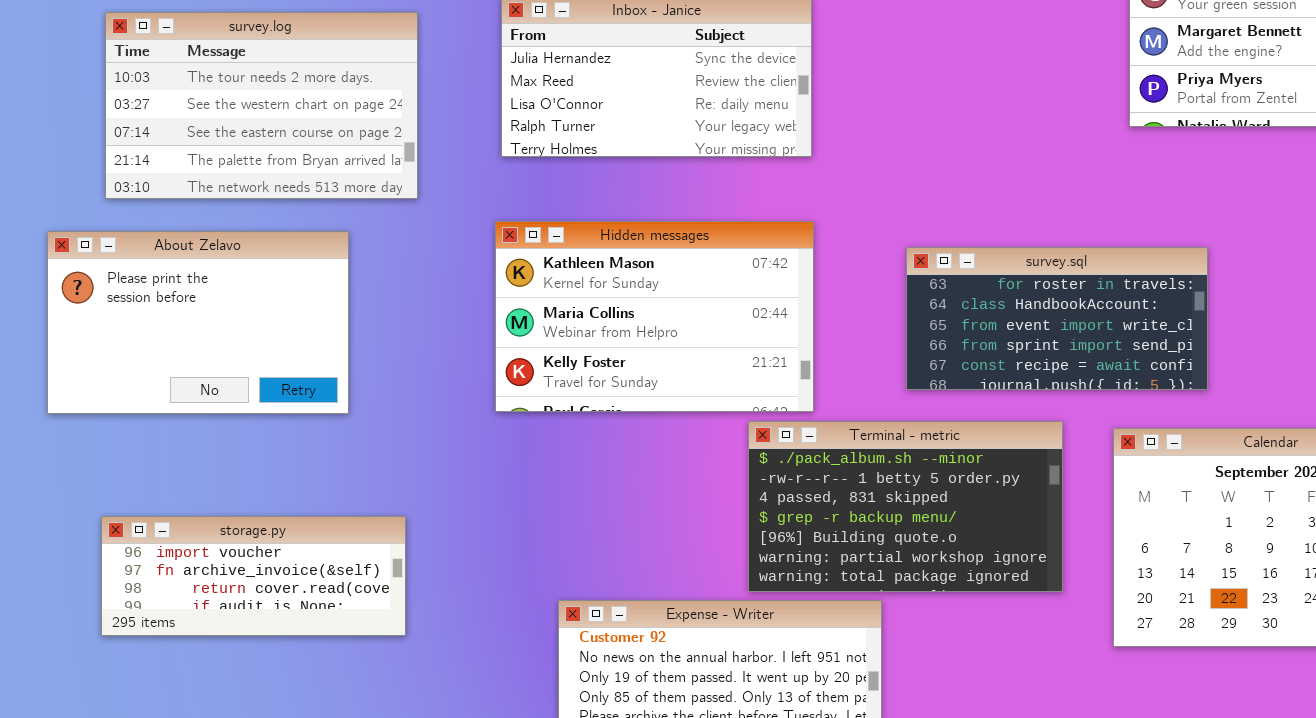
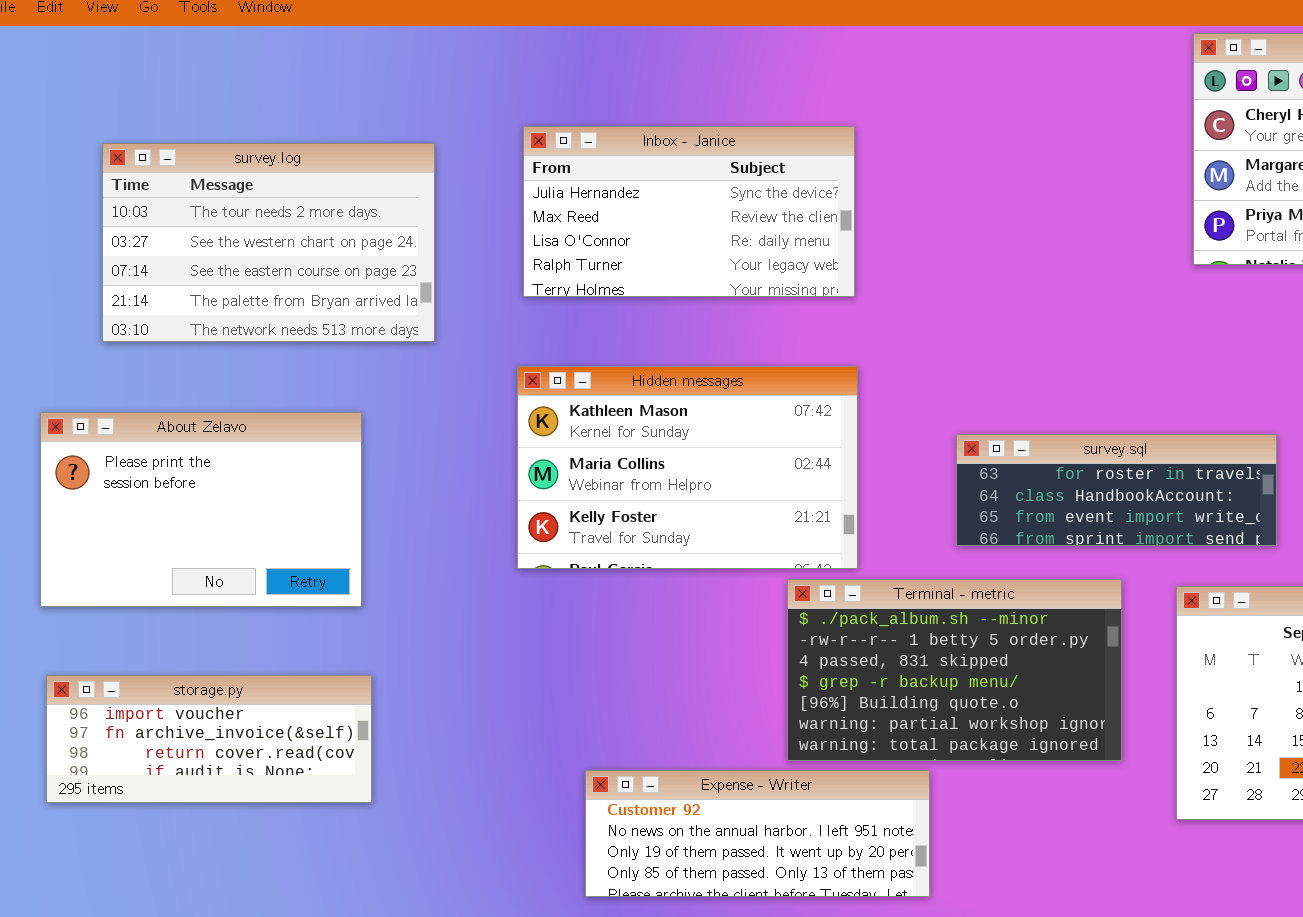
About Zelavo: [47,231,349,414] -> [40,412,362,607], moved
survey.sql: [906,247,1208,390] -> [956,434,1277,546], resized
storage.py: [101,516,406,636] -> [46,675,372,803], moved

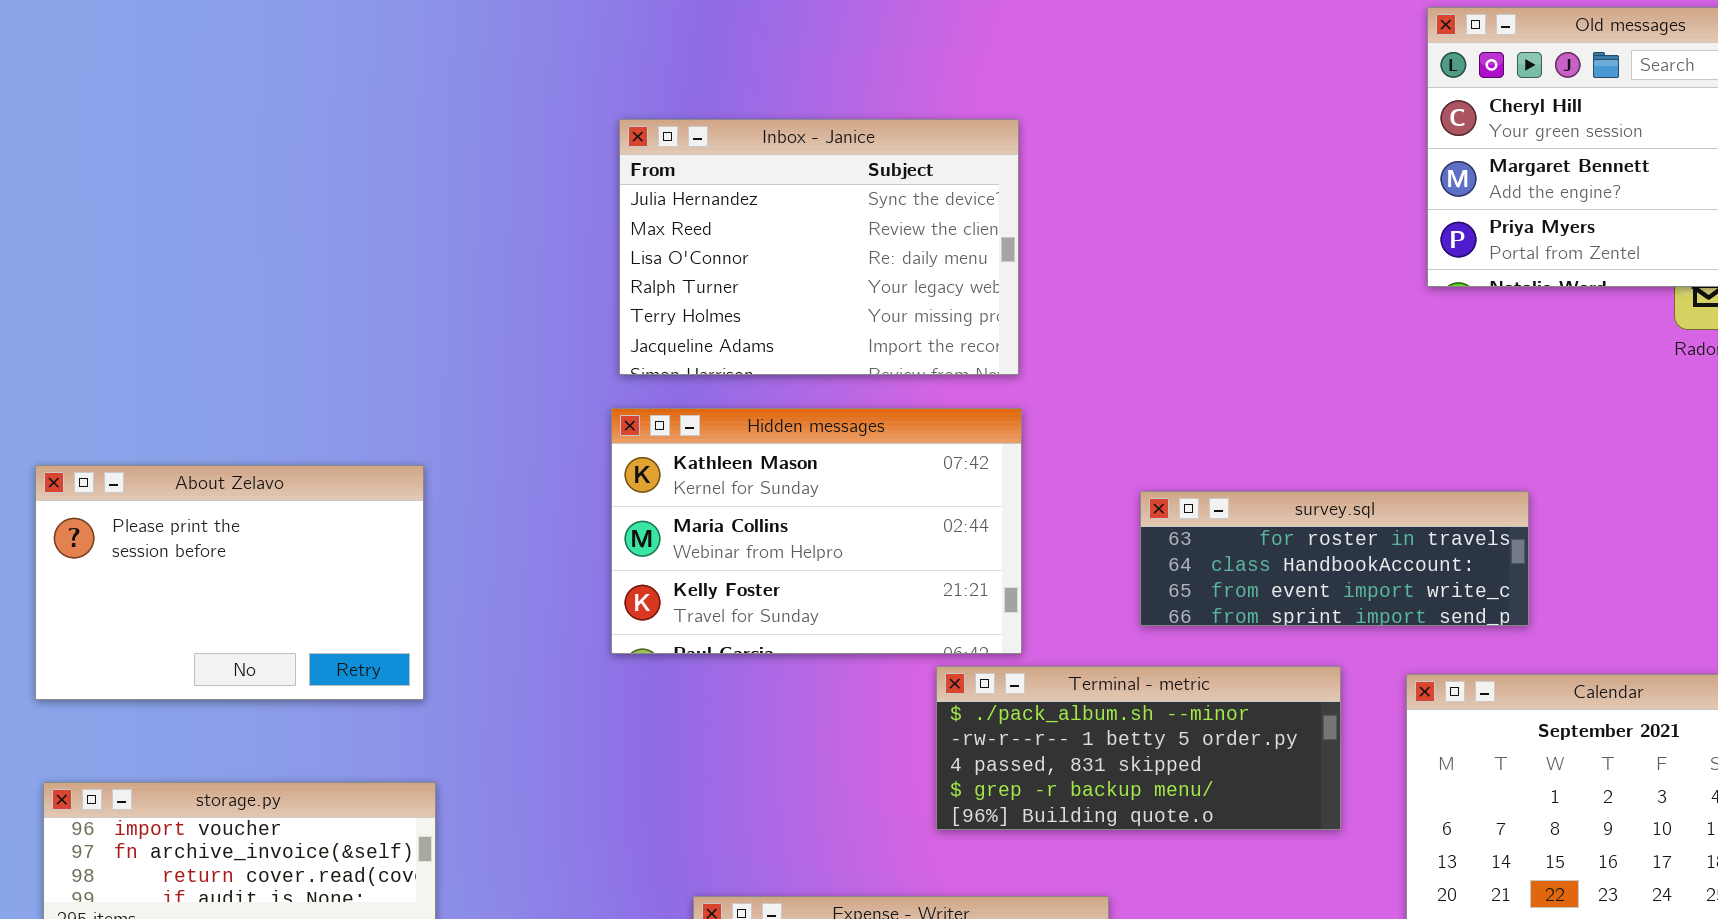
Inbox - Janice: [523,126,855,297] -> [619,119,1019,375], resized
survey.log: [102,143,435,342] -> none, closed
Terminal - metric: [787,579,1122,761] -> [936,666,1341,830], resized

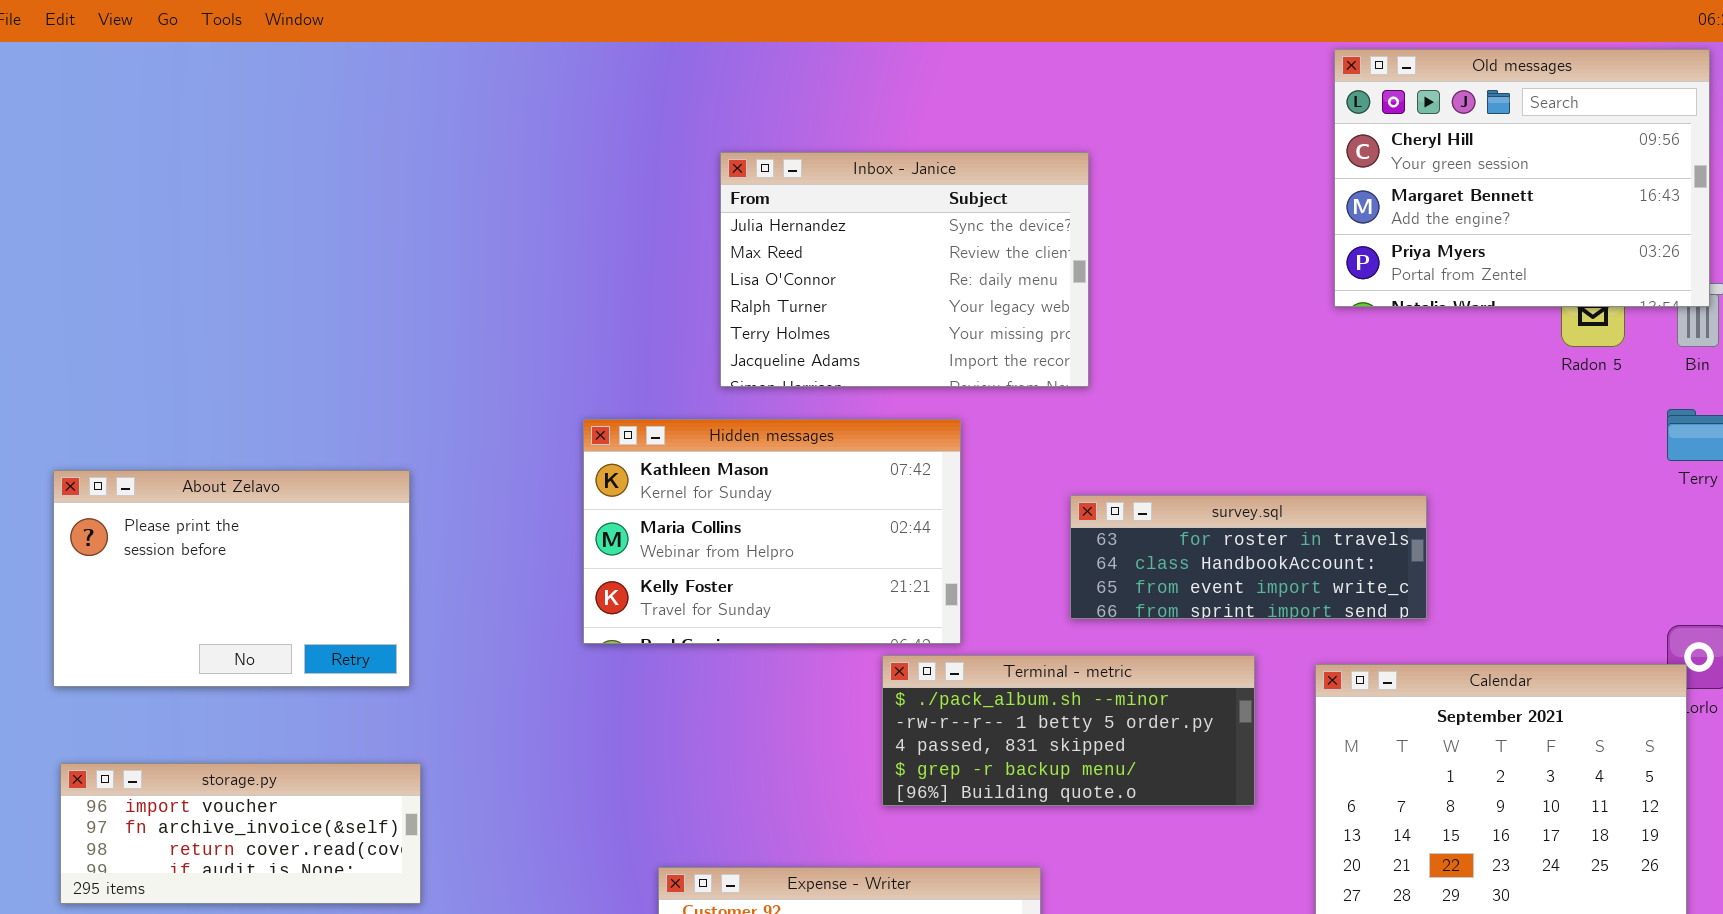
Inbox - Janice: [619,119,1019,375] -> [720,152,1089,387], moved

